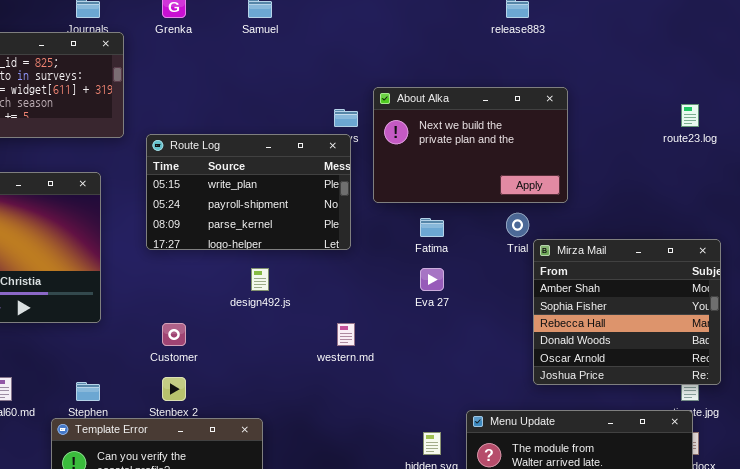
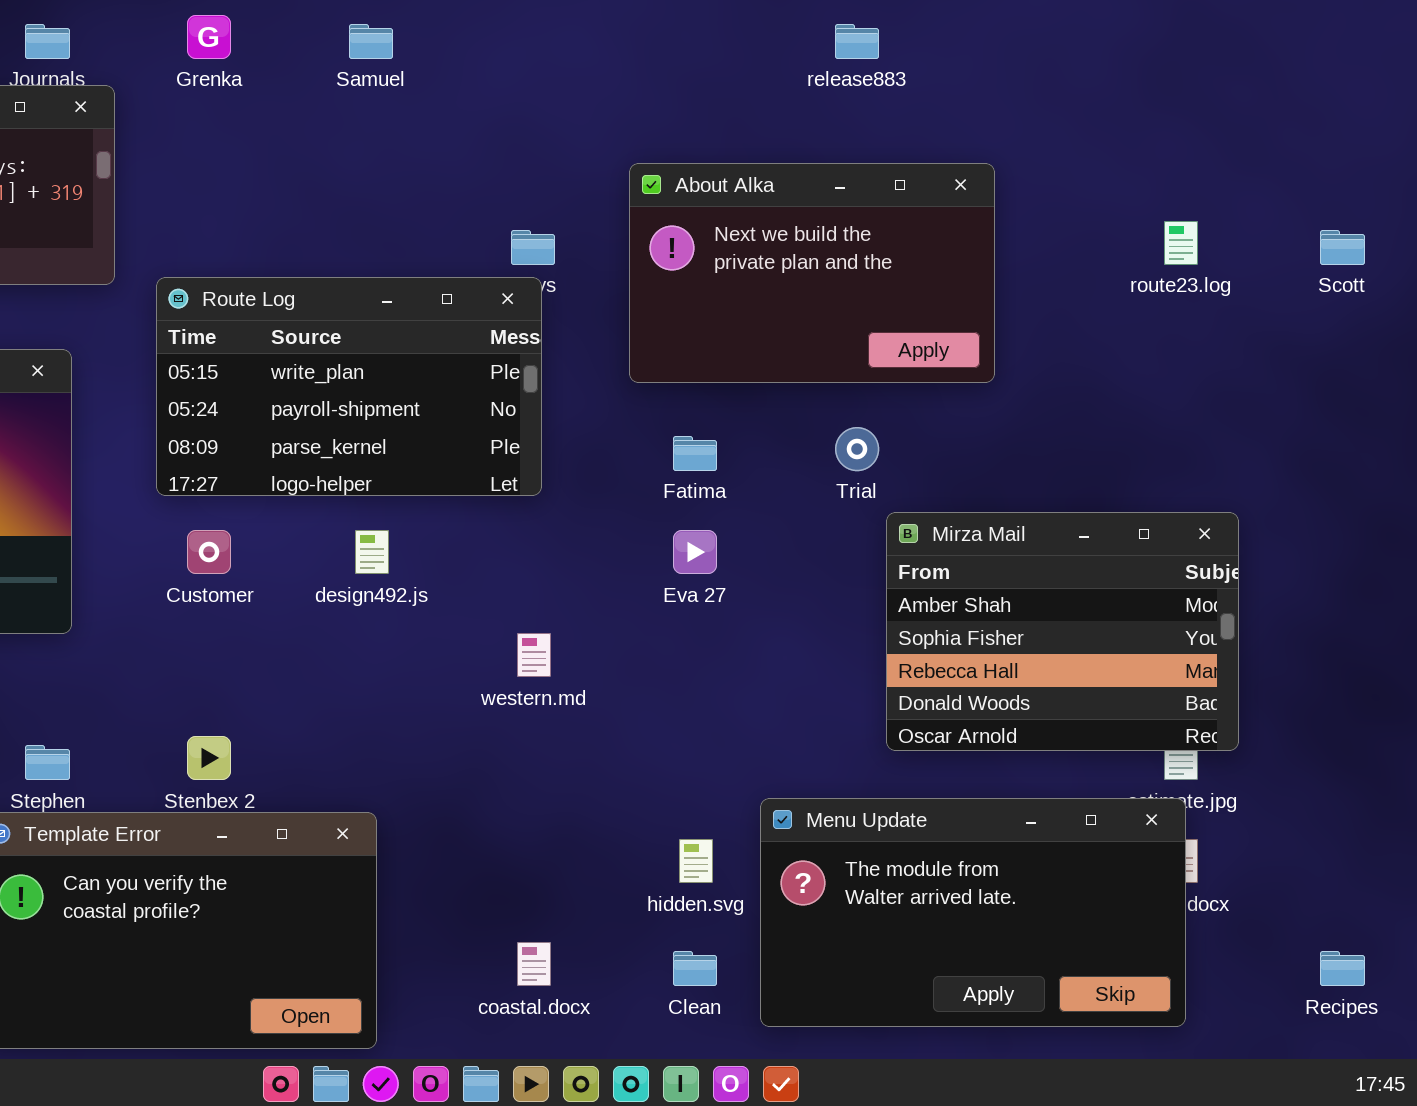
About Alka: [373,87,568,203] -> [629,163,995,383], moved
Mirza Mail: [533,239,721,385] -> [886,512,1239,751], resized
Customer: [162,323,186,346] -> [187,530,231,574], moved

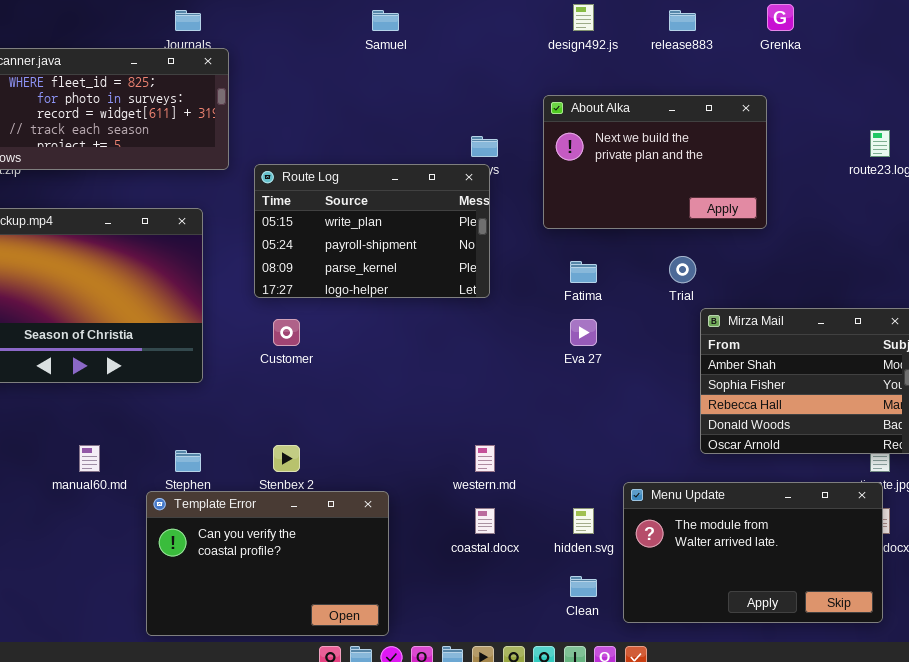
Grenka: [187,15,231,59] -> [767,4,794,31], moved
design492.js: [355,530,389,574] -> [573,4,594,31], moved
western.md: [517,633,551,677] -> [475,445,495,472], moved
coastal.docx: [517,942,551,986] -> [475,508,495,534], moved

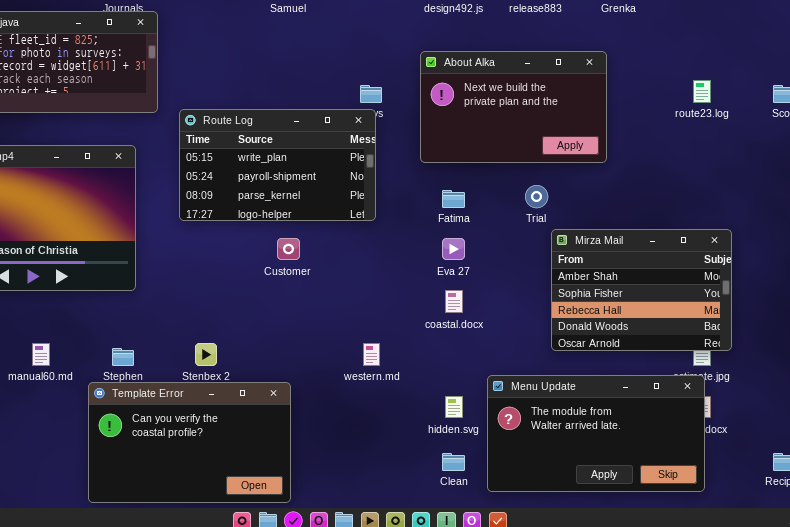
Customer: [273,319,300,346] -> [277,238,300,260], moved
coastal.docx: [475,508,495,534] -> [445,290,463,313], moved

